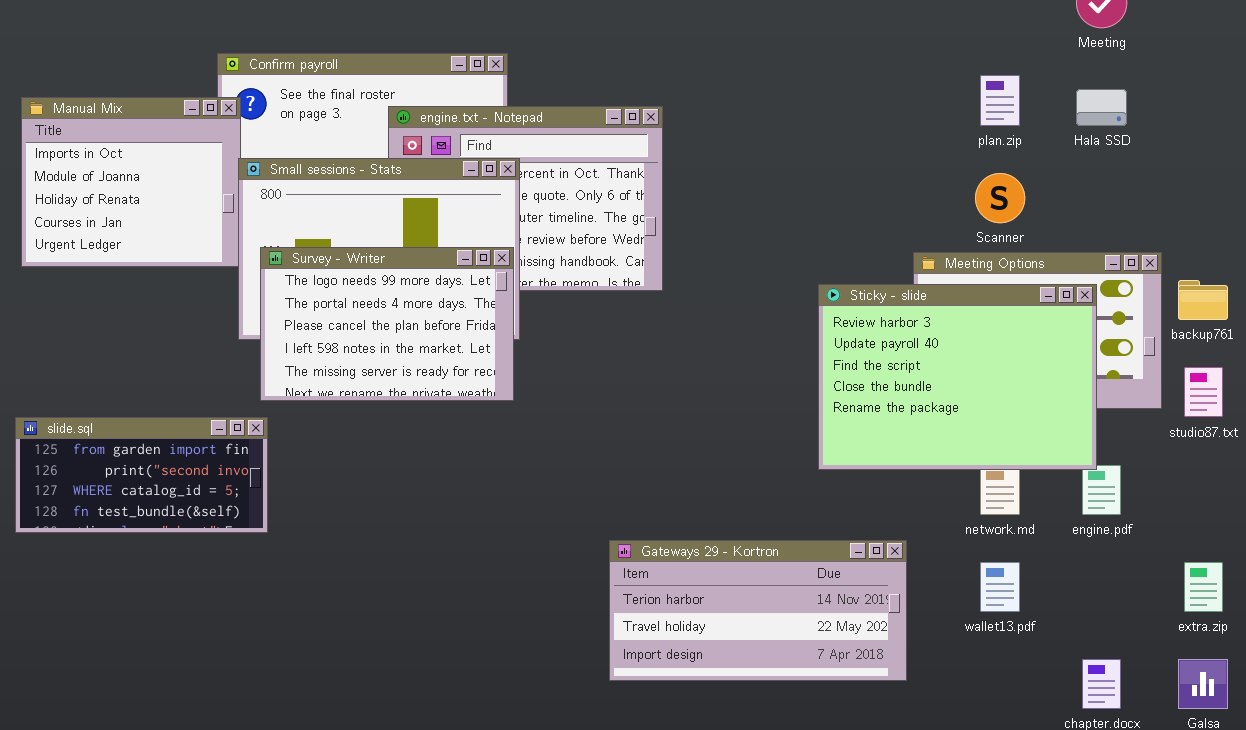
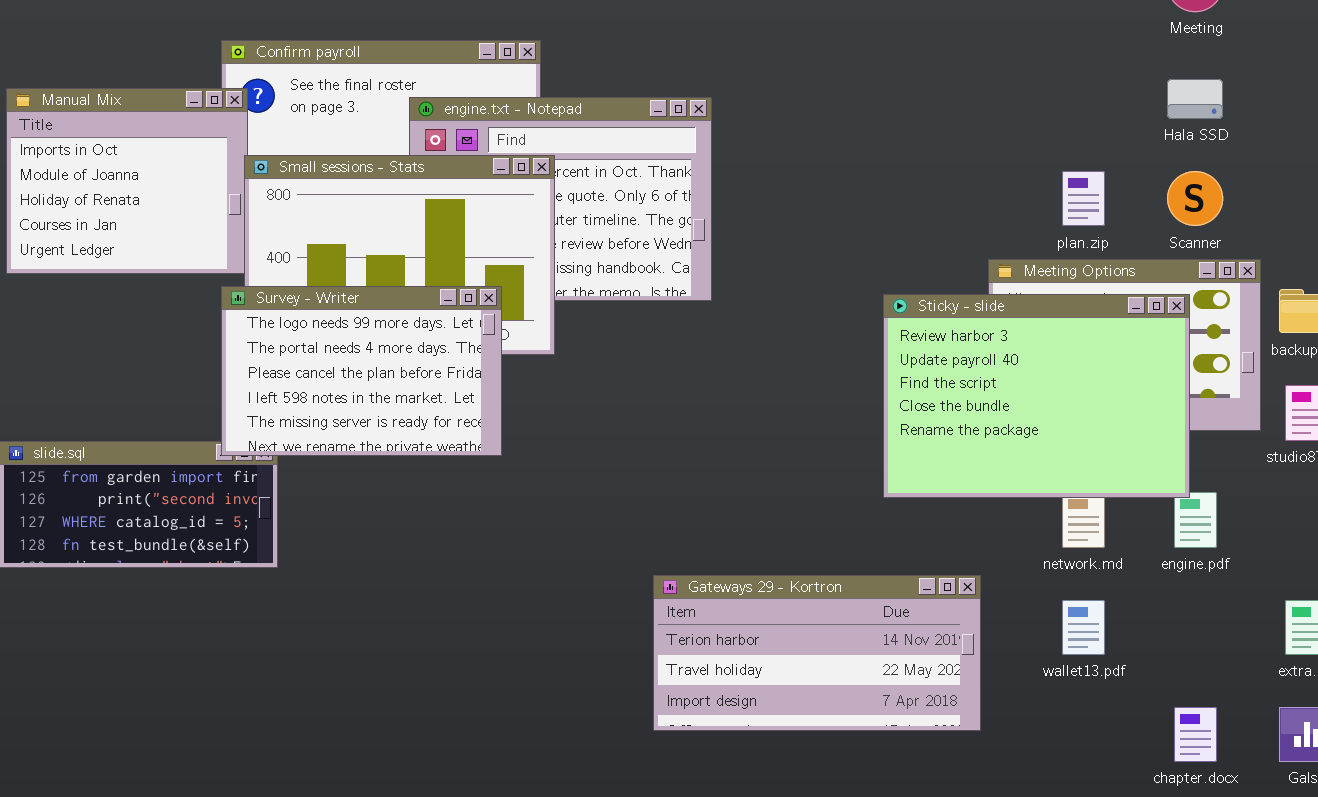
plan.zip: [980,75,1020,126] -> [1062,171,1105,226], moved
Scanner: [975,173,1025,223] -> [1167,171,1223,226], moved
Survey - Writer: [260,247,514,401] -> [221,286,502,456], moved

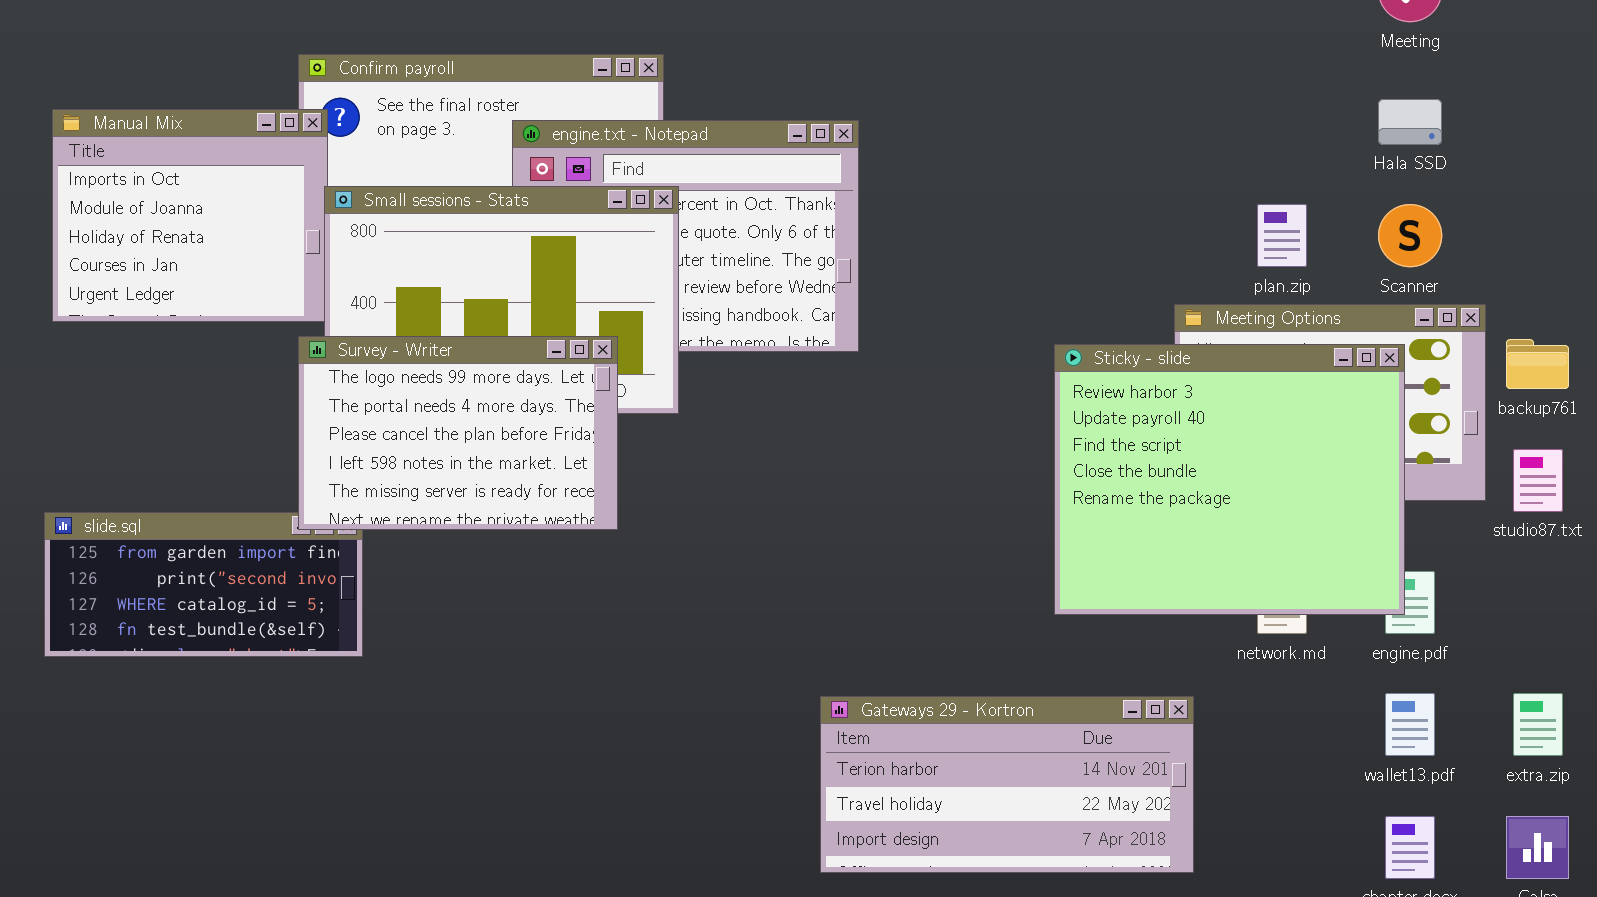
Sticky - slide: [883,294,1190,498] -> [1054,344,1405,615], resized
Gateways 29 - Kortron: [653,575,981,731] -> [820,696,1194,873], moved
wallet13.pdf: [1062,600,1105,655] -> [1385,693,1435,756], moved

